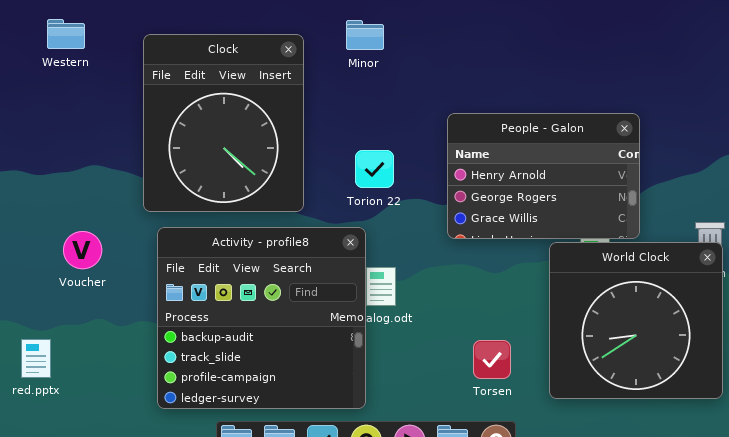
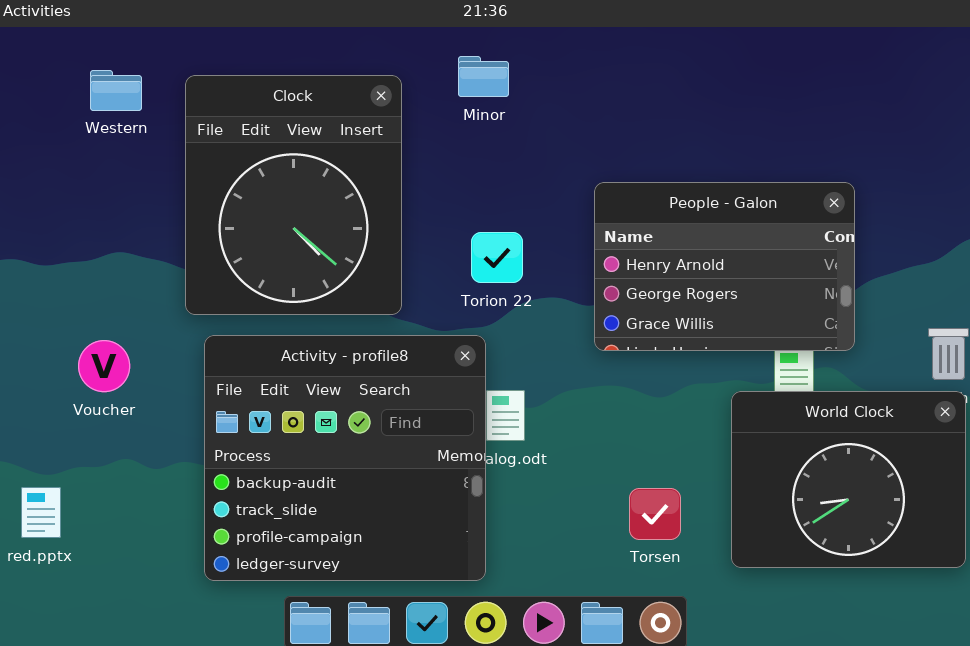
Western: [47,19,85,49] -> [90,70,142,111], moved
World Clock: [549,242,723,399] -> [731,391,966,568], resized

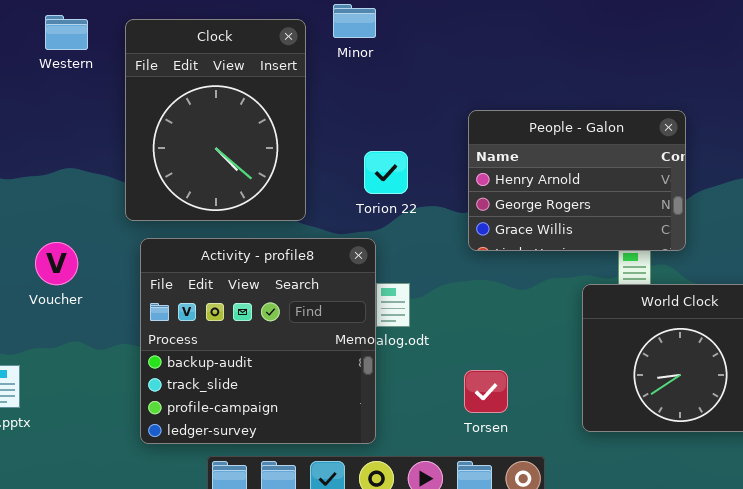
Minor: [458,56,509,97] -> [333,4,376,38], moved
Torsen: [629,488,681,540] -> [464,370,508,413], moved

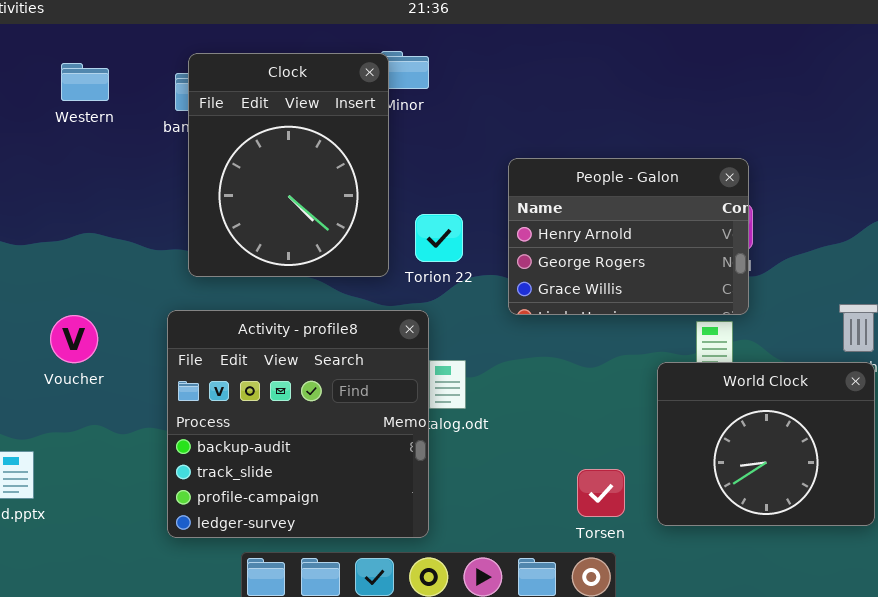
Clock: [125,19,306,221] -> [188,53,389,277], moved
People - Galon: [468,110,686,251] -> [508,158,749,315], moved
Torsen: [464,370,508,413] -> [577,469,625,517], moved

